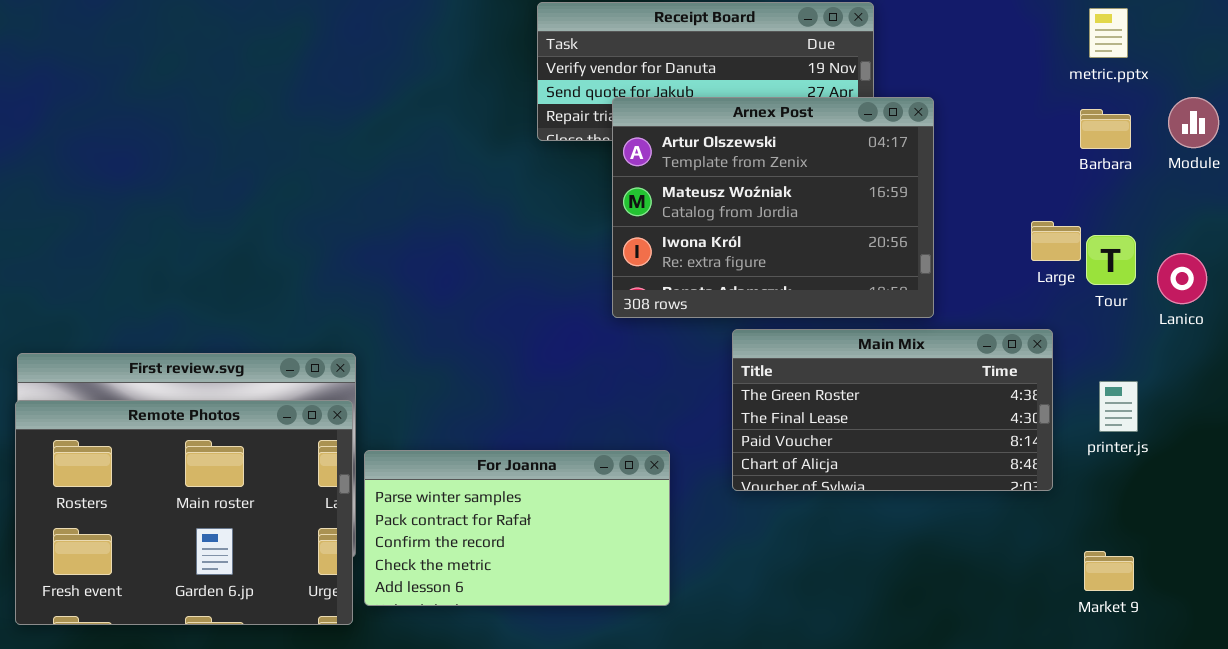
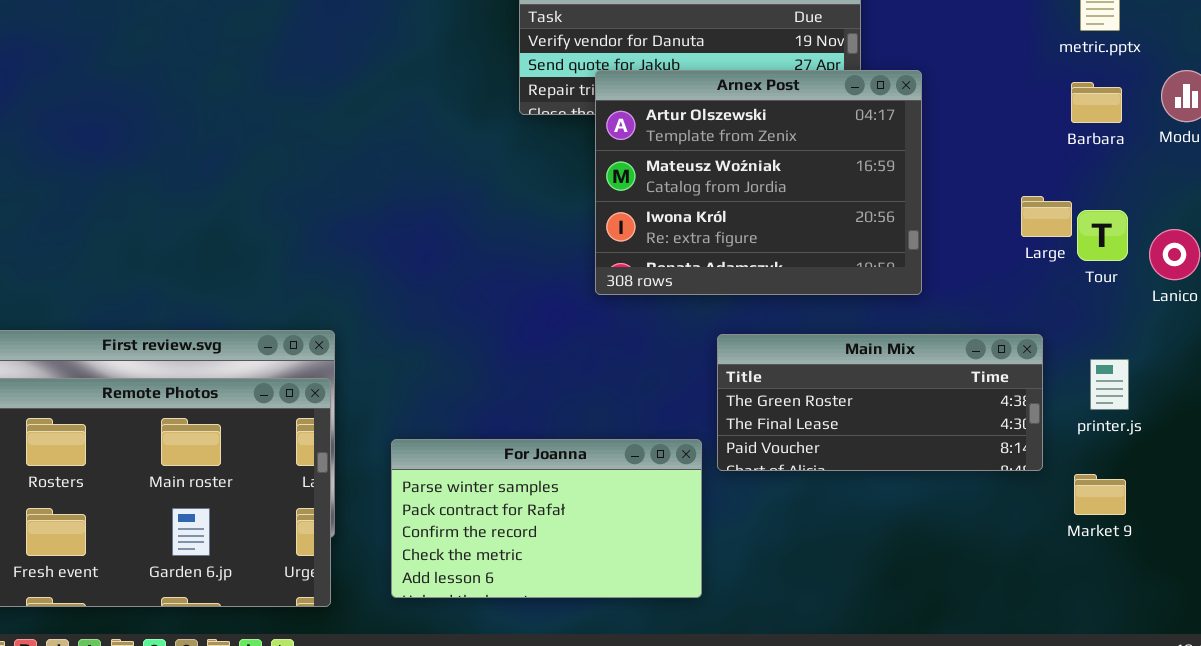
Main Mix: [732,329,1053,491] -> [717,334,1043,471], resized
For Joanna: [364,450,670,606] -> [391,439,702,598], moved
Market 9: [1084,551,1134,591] -> [1074,474,1126,515], moved

